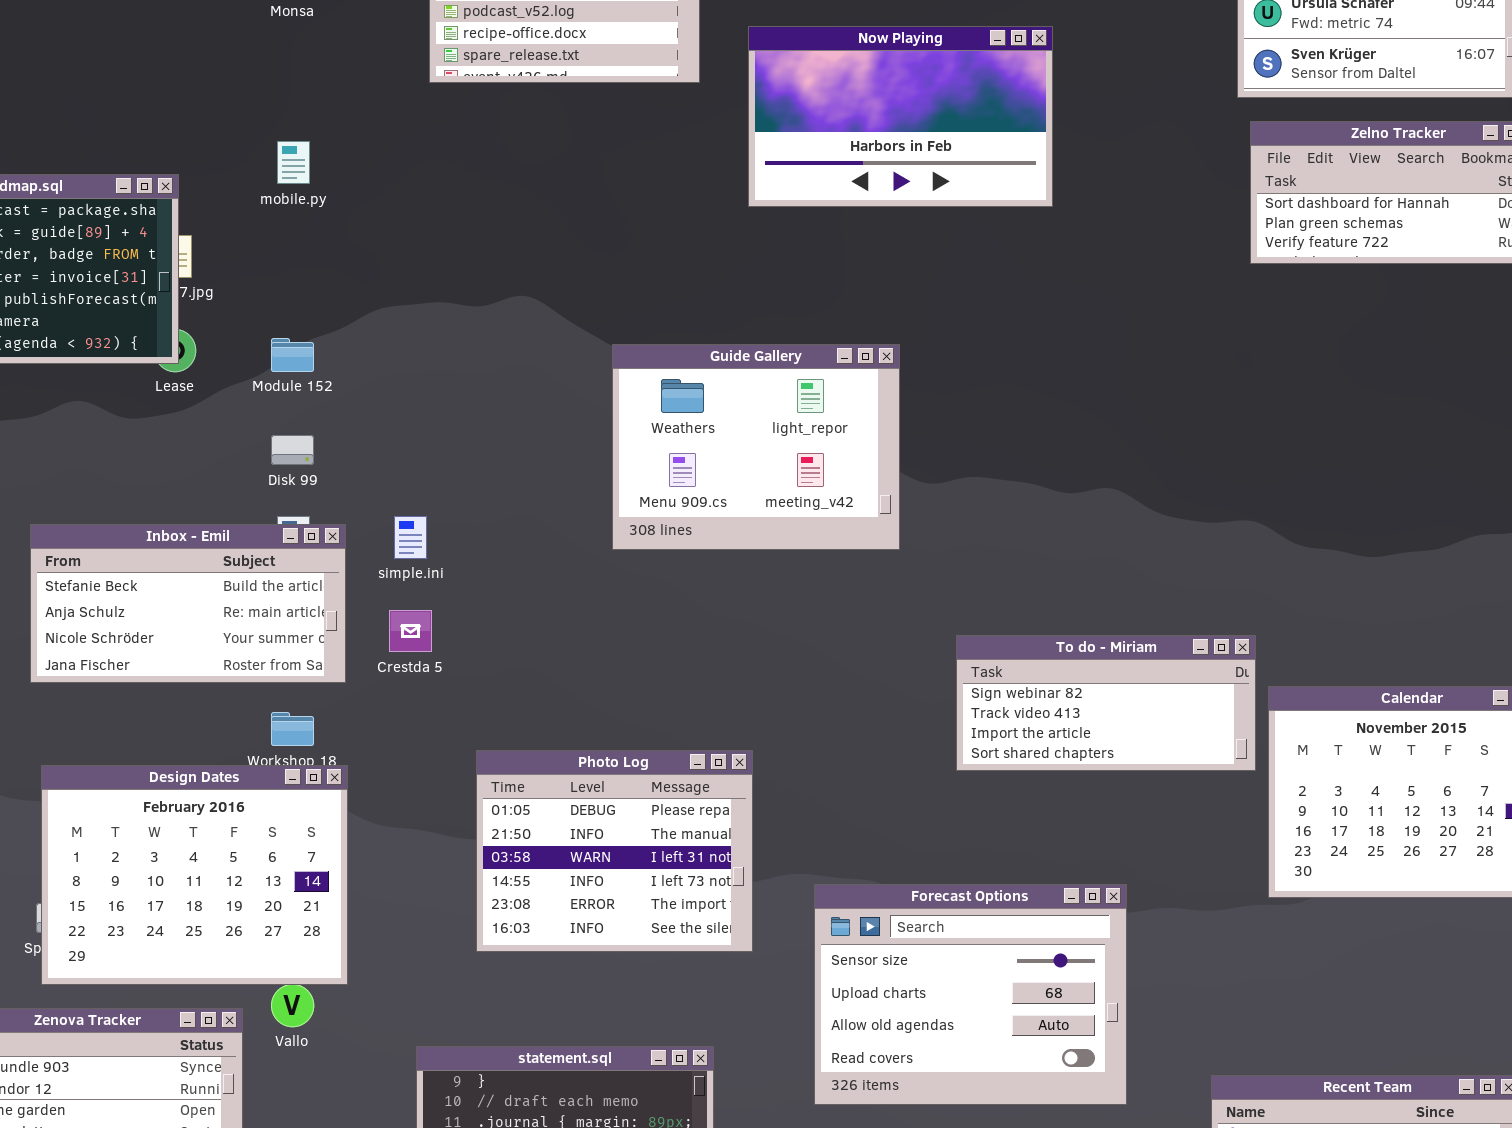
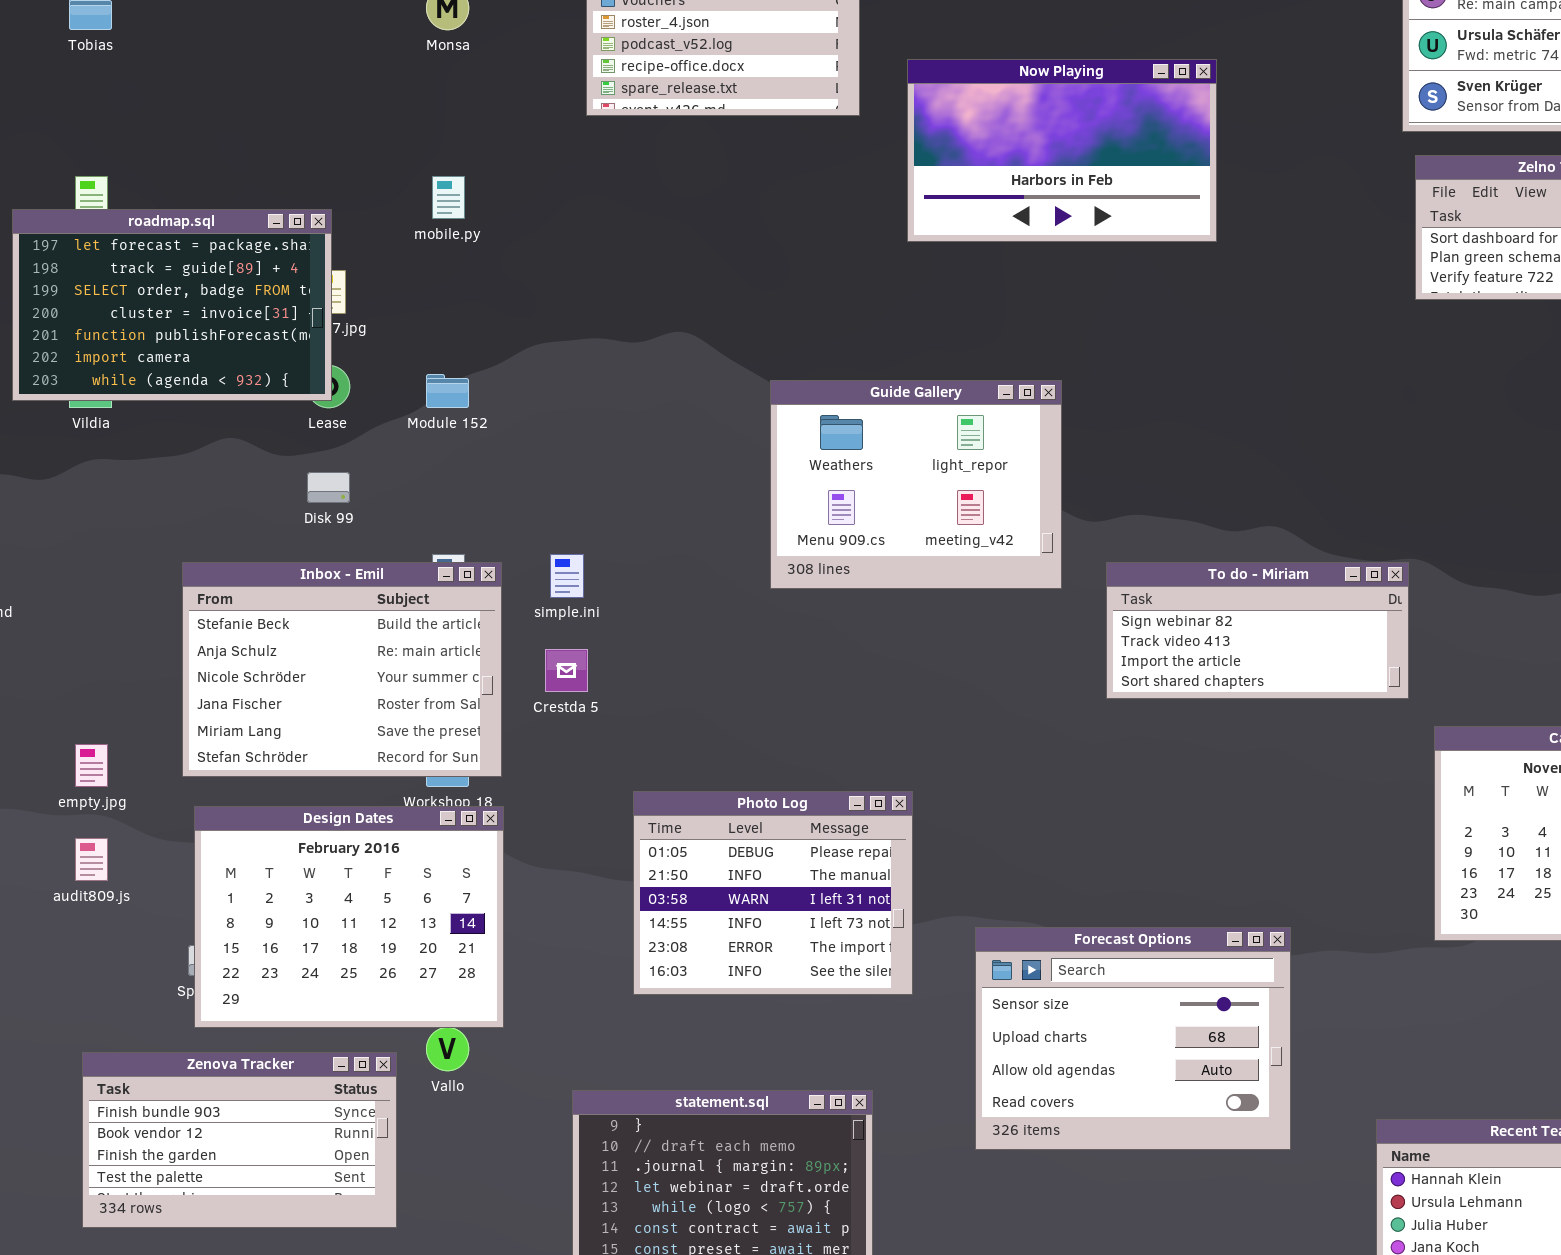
Disk 99: [271,435,314,465] -> [307,472,350,503], moved
Inbox - Emil: [30,524,346,683] -> [182,562,502,777], resized
To do - Miriam: [956,635,1256,771] -> [1106,562,1409,699], moved

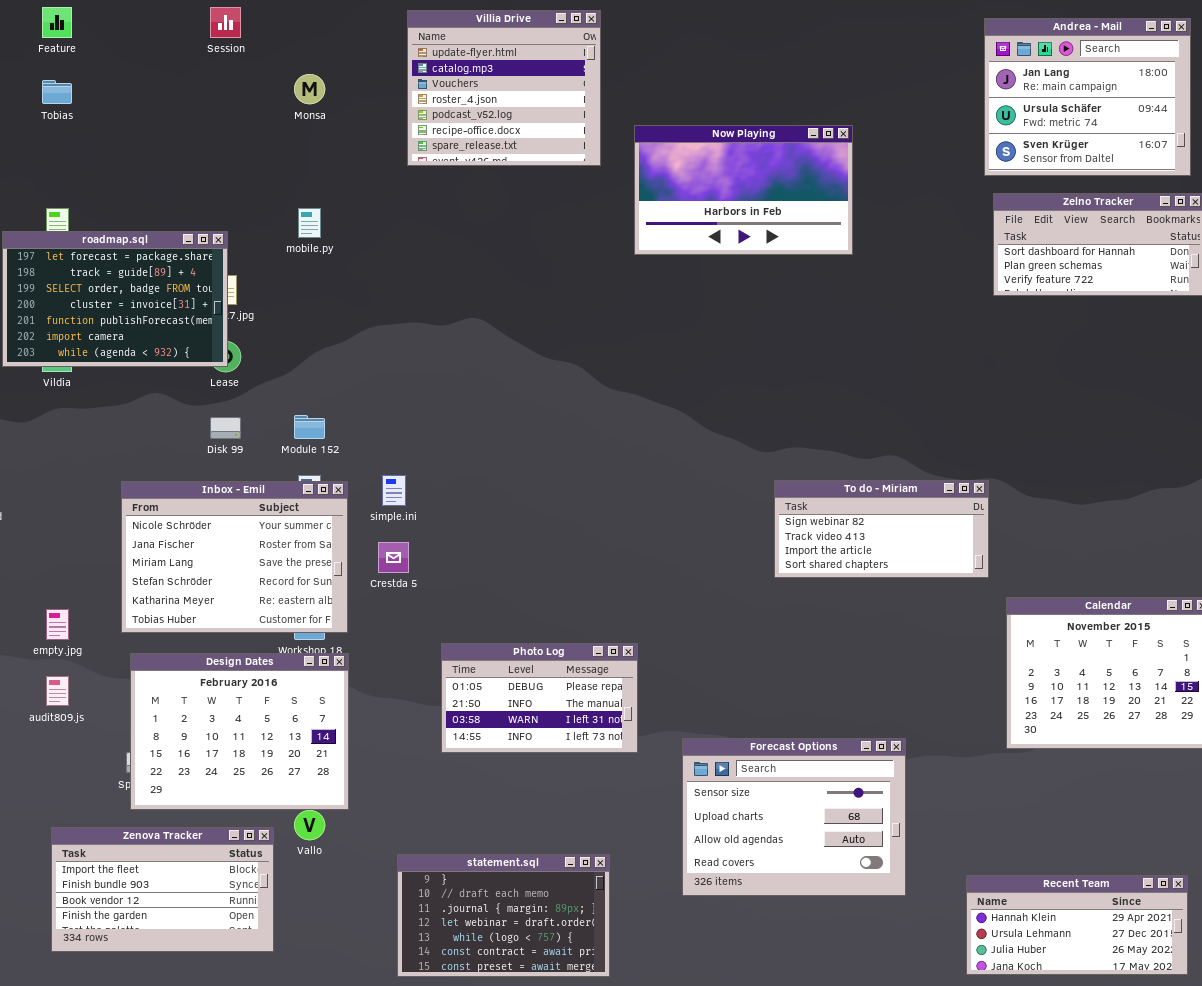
Module 152: [426,374,469,408] -> [294,415,325,439], moved
Guide Gallery: [770,380,1062,589] -> none, closed
Inbox - Emil: [182,562,502,777] -> [121,481,348,633], scrolled down 2 rows
Photo Log: [633,791,913,995] -> [441,643,638,753], resized
Zenova Tracker: [82,1052,397,1228] -> [51,827,274,952], scrolled up 1 row

